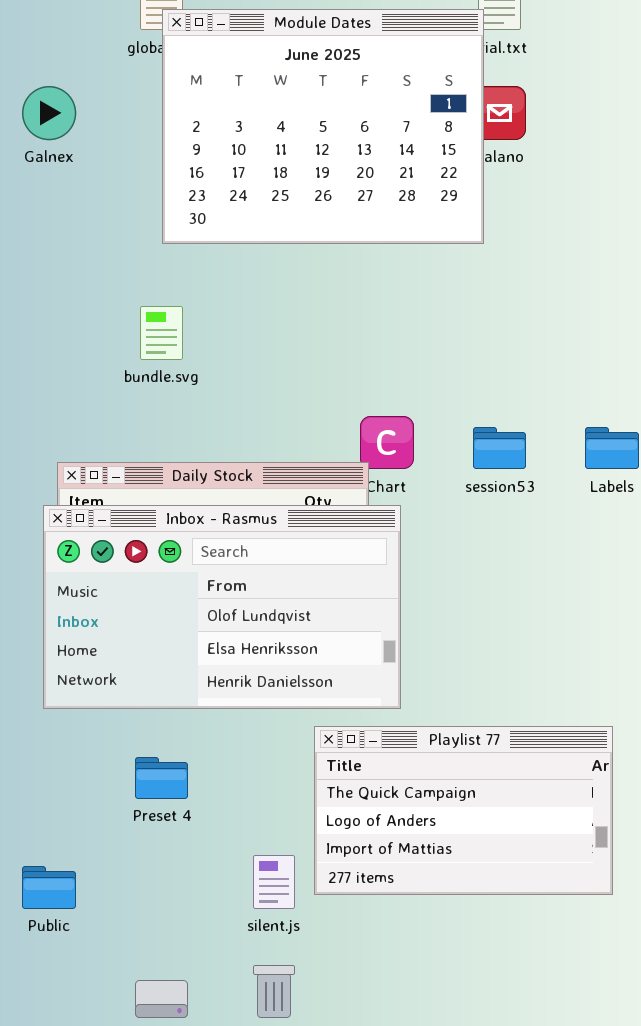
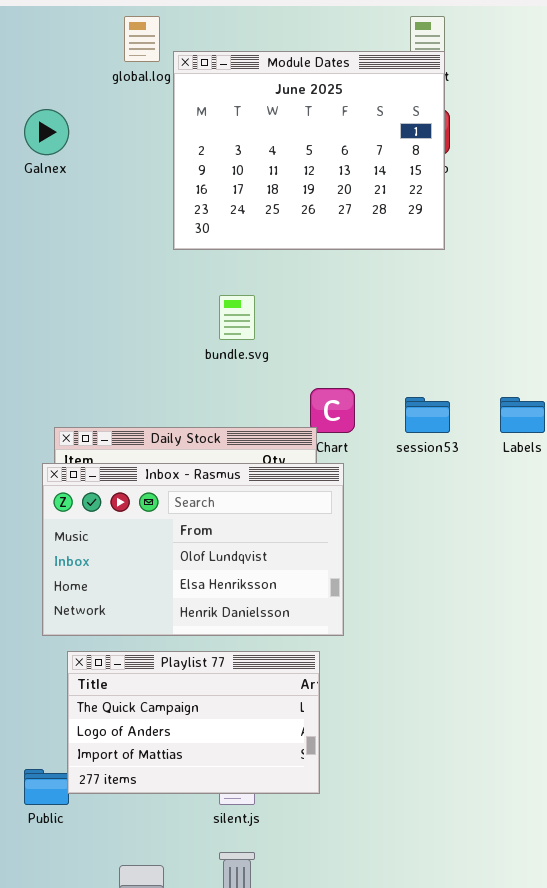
Module Dates: [162,9,484,244] -> [173,51,445,250], moved
bundle.svg: [140,306,183,360] -> [219,295,255,340], moved
Playlist 77: [314,726,613,895] -> [67,651,320,794], moved

